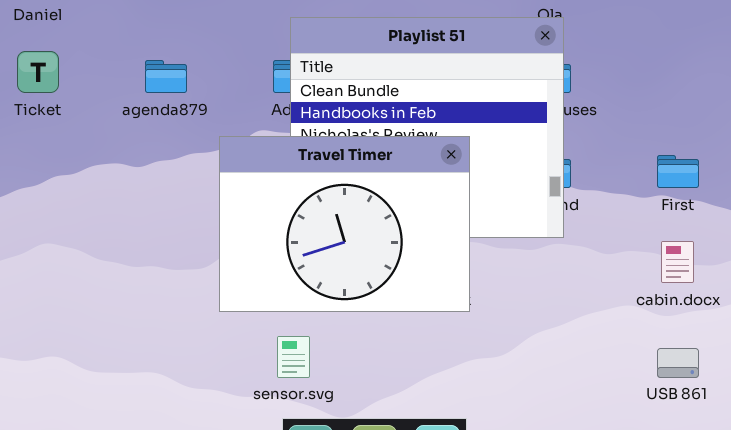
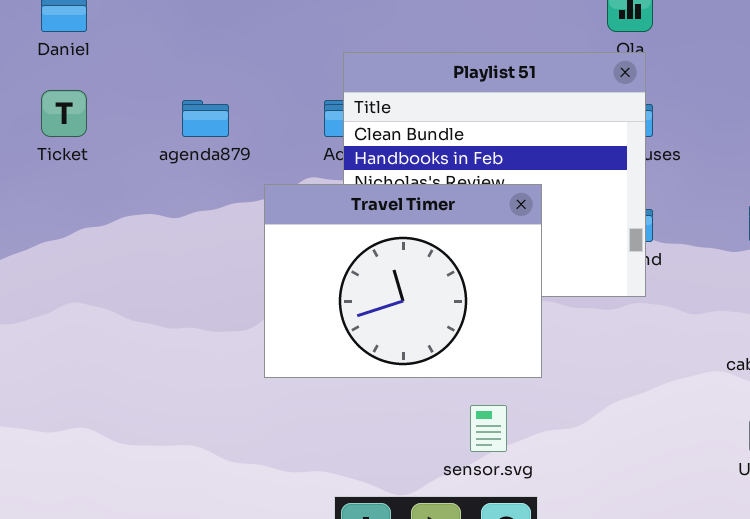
sensor.svg: [277,336,310,378] -> [470,405,507,452], moved

